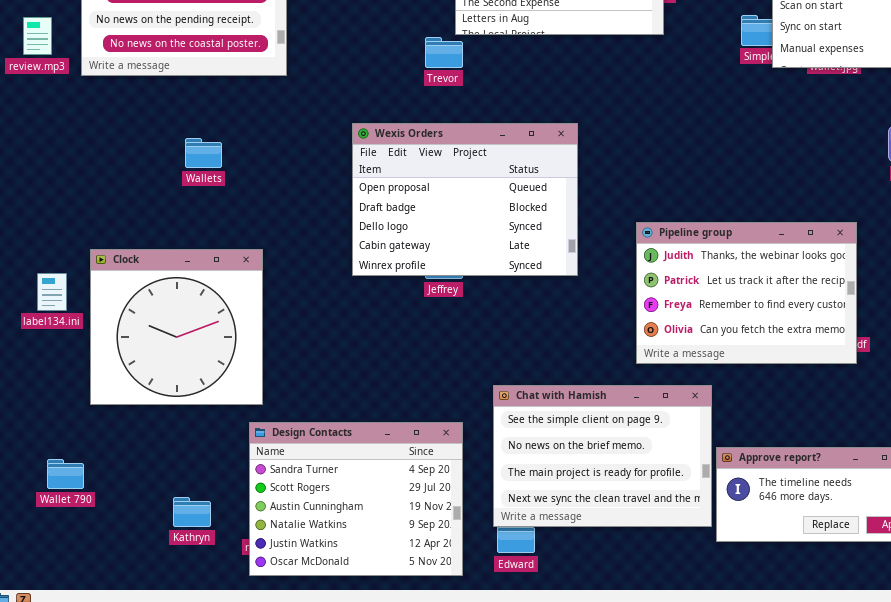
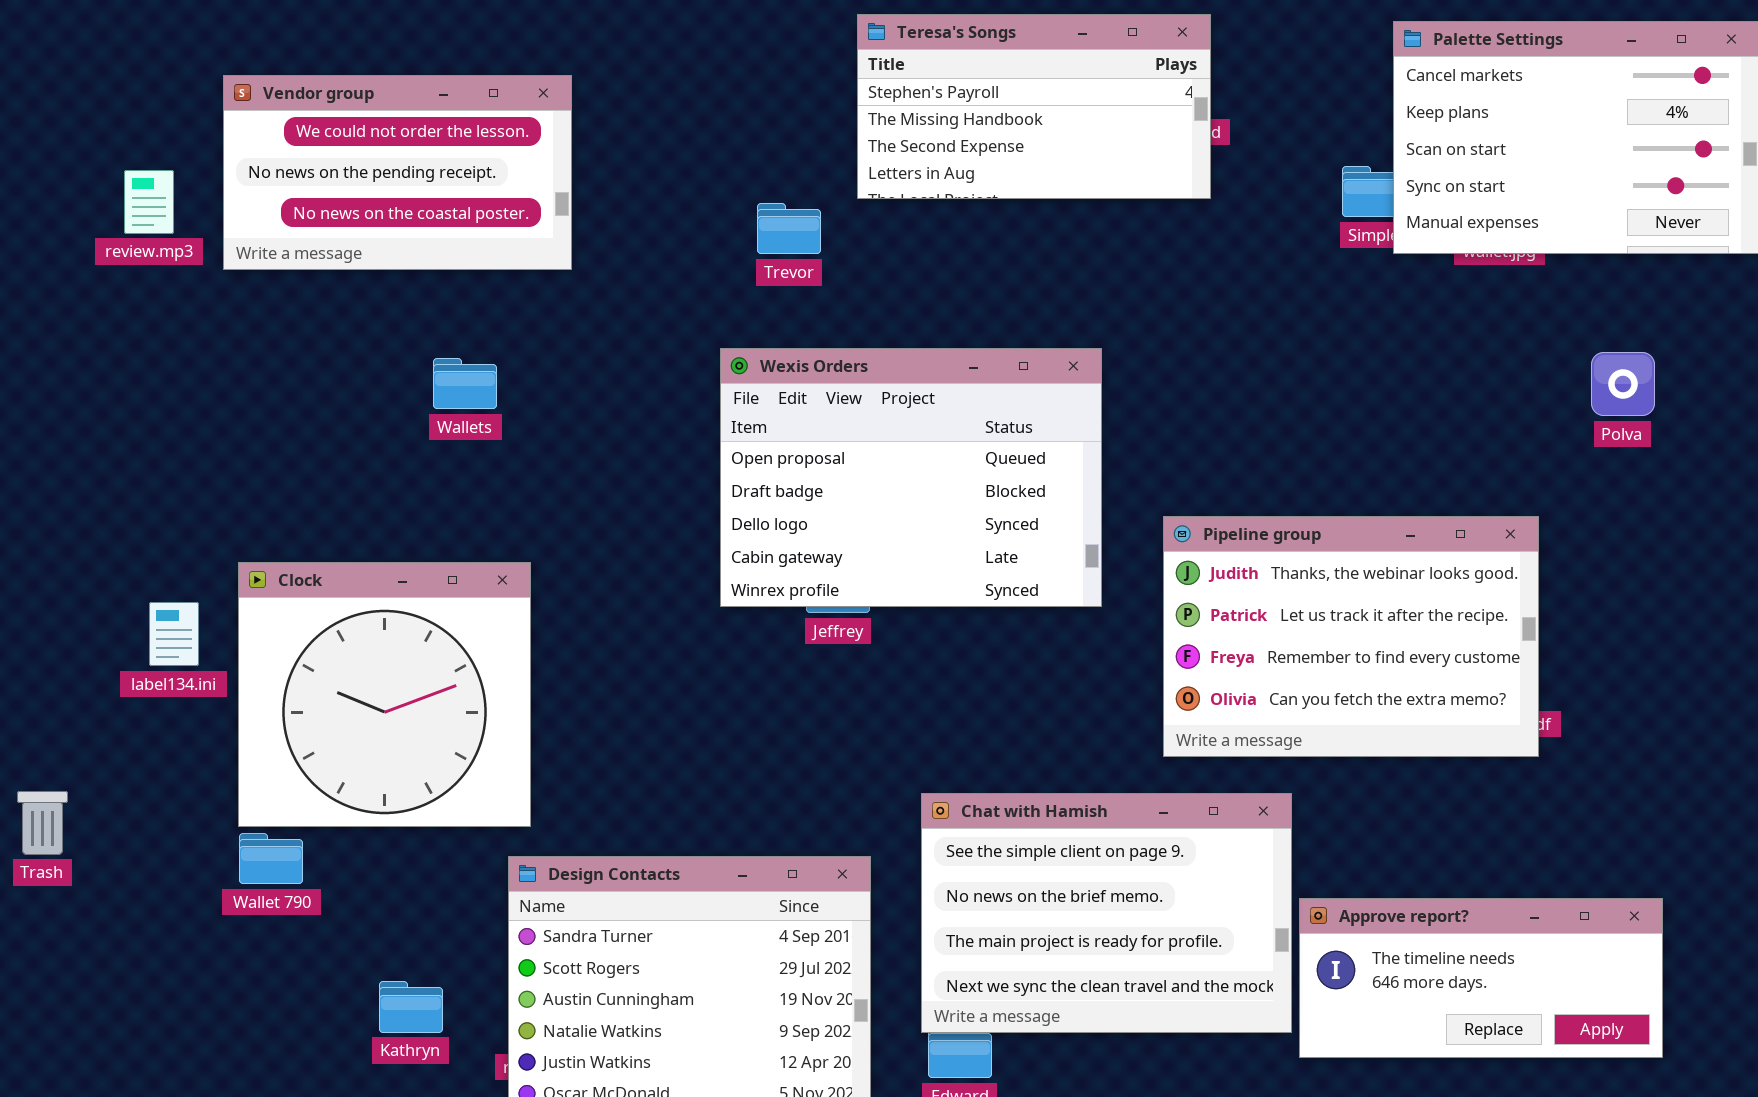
Trevor: [425,37,463,68] -> [757,203,821,254], moved
Wexis Orders: [352,123,578,276] -> [720,348,1102,607], moved
Wallets: [185,138,222,168] -> [433,358,497,409], moved
Wallet 790: [47,459,84,489] -> [239,833,303,884], moved

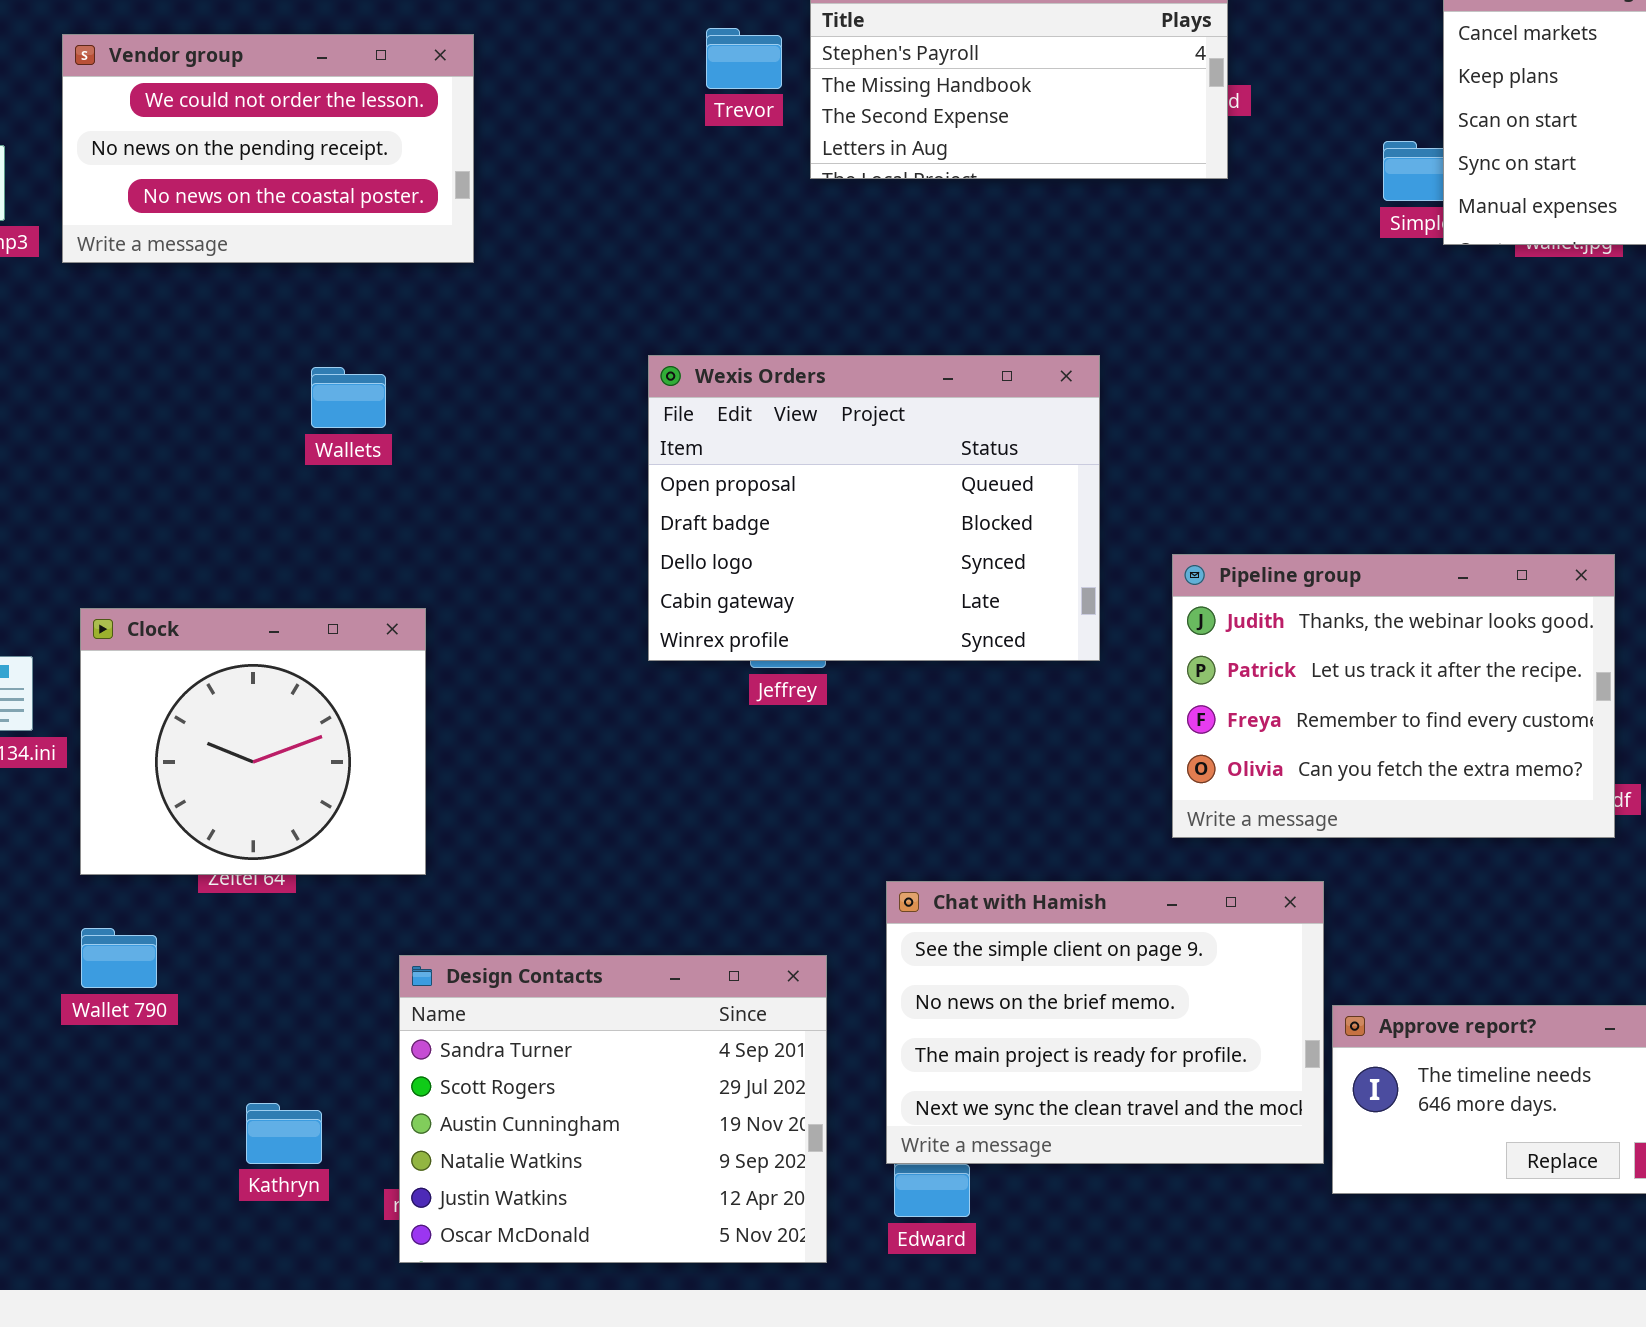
Trevor: [757,203,821,254] -> [706,28,782,89], moved
Clock: [238,562,531,827] -> [80,608,426,875], resized

